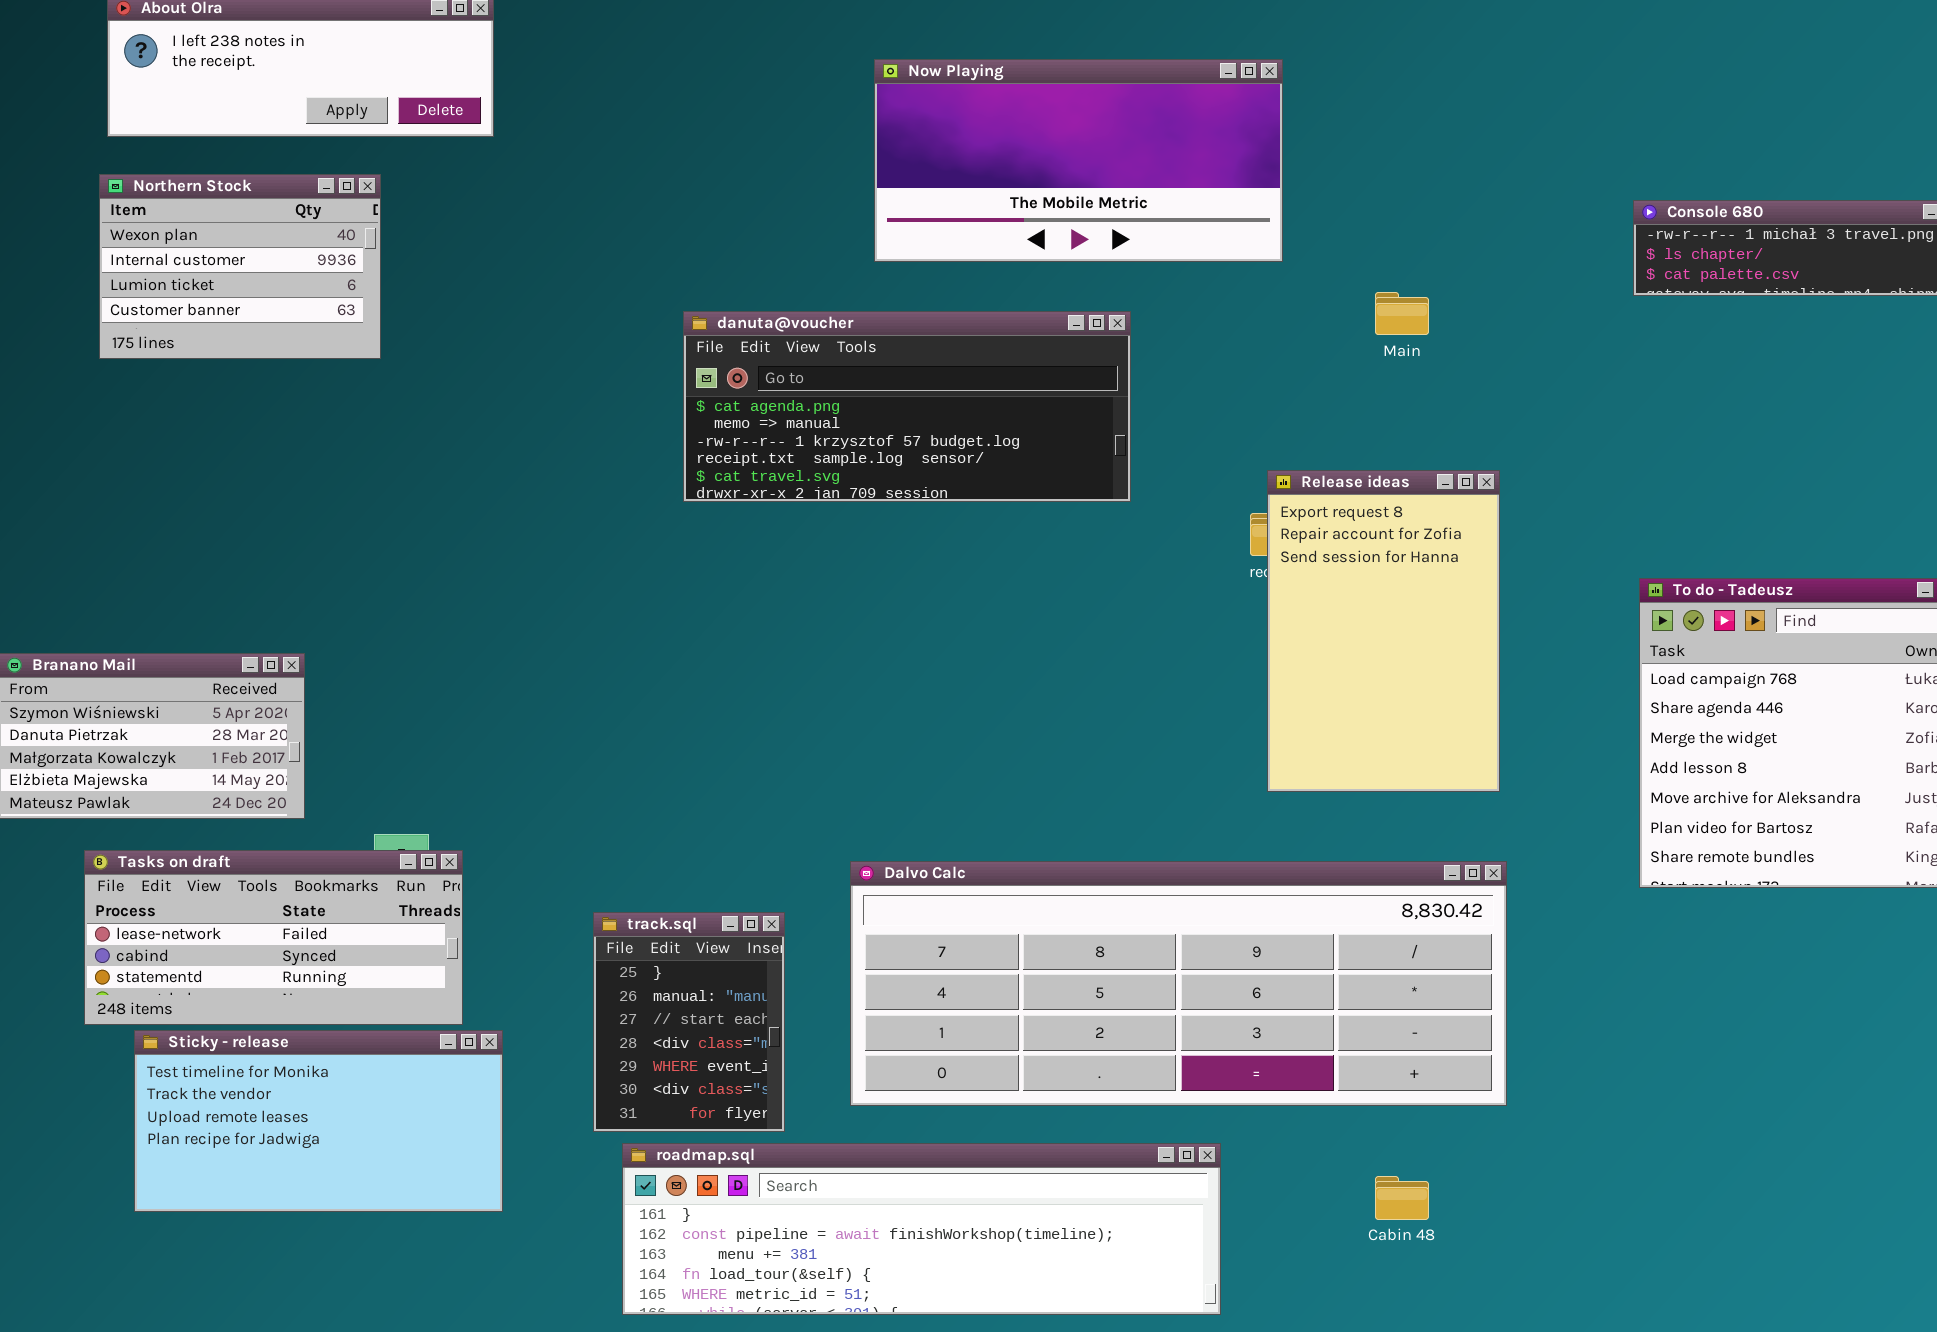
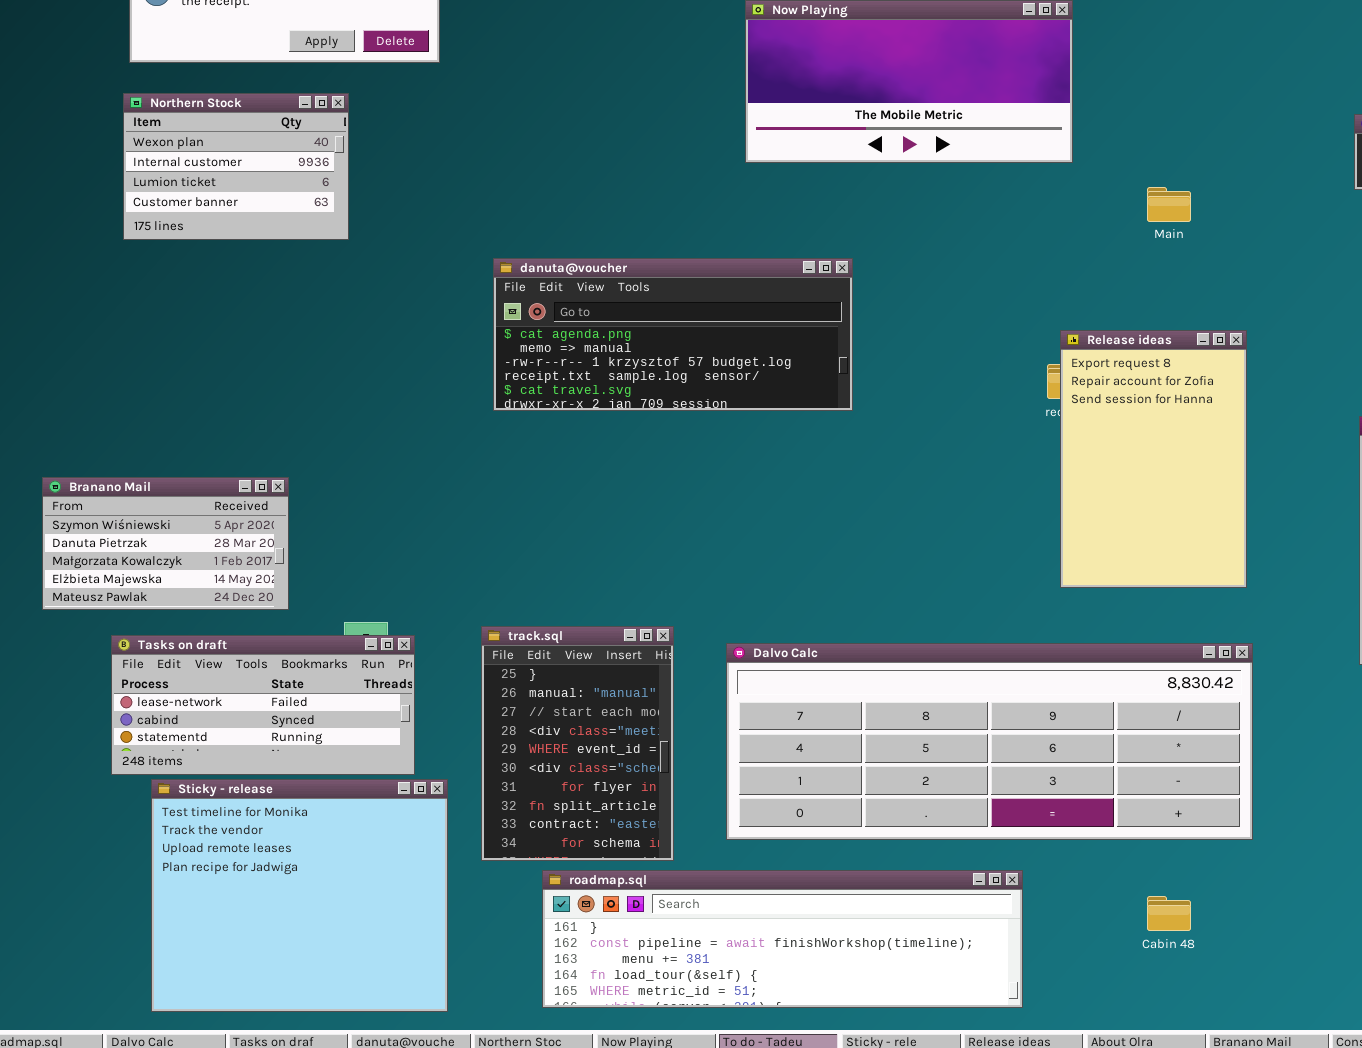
danuta@voucher: [683,311,1131,502] -> [493,258,853,411], moved
track.sql: [593,912,785,1132] -> [481,626,674,861], resized
Sticky - release: [134,1030,503,1212] -> [151,779,448,1012], resized

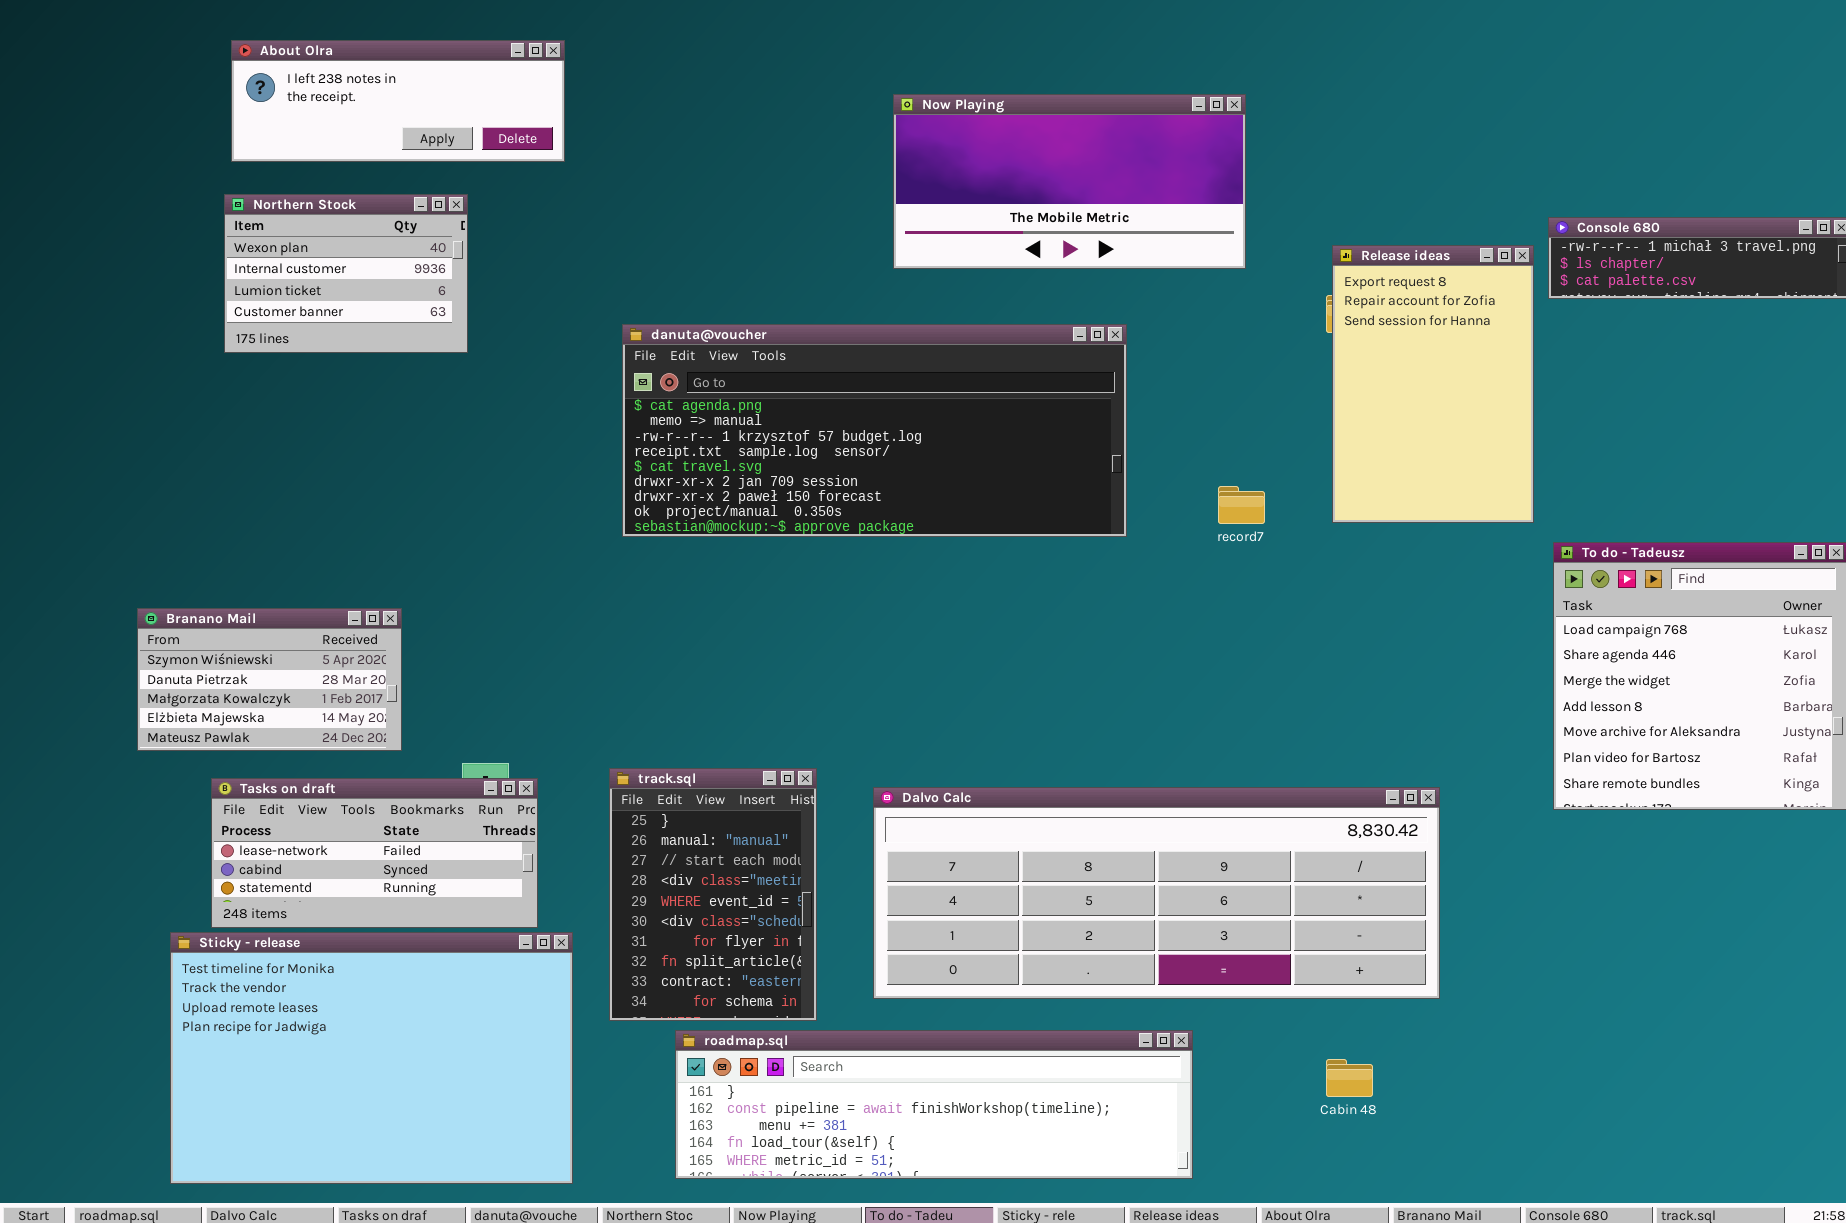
danuta@voucher: [493,258,853,411] -> [622,324,1127,537], resized
Release ideas: [1060,330,1247,588] -> [1332,245,1534,523], moved
Sticky - release: [151,779,448,1012] -> [170,932,573,1184], resized

